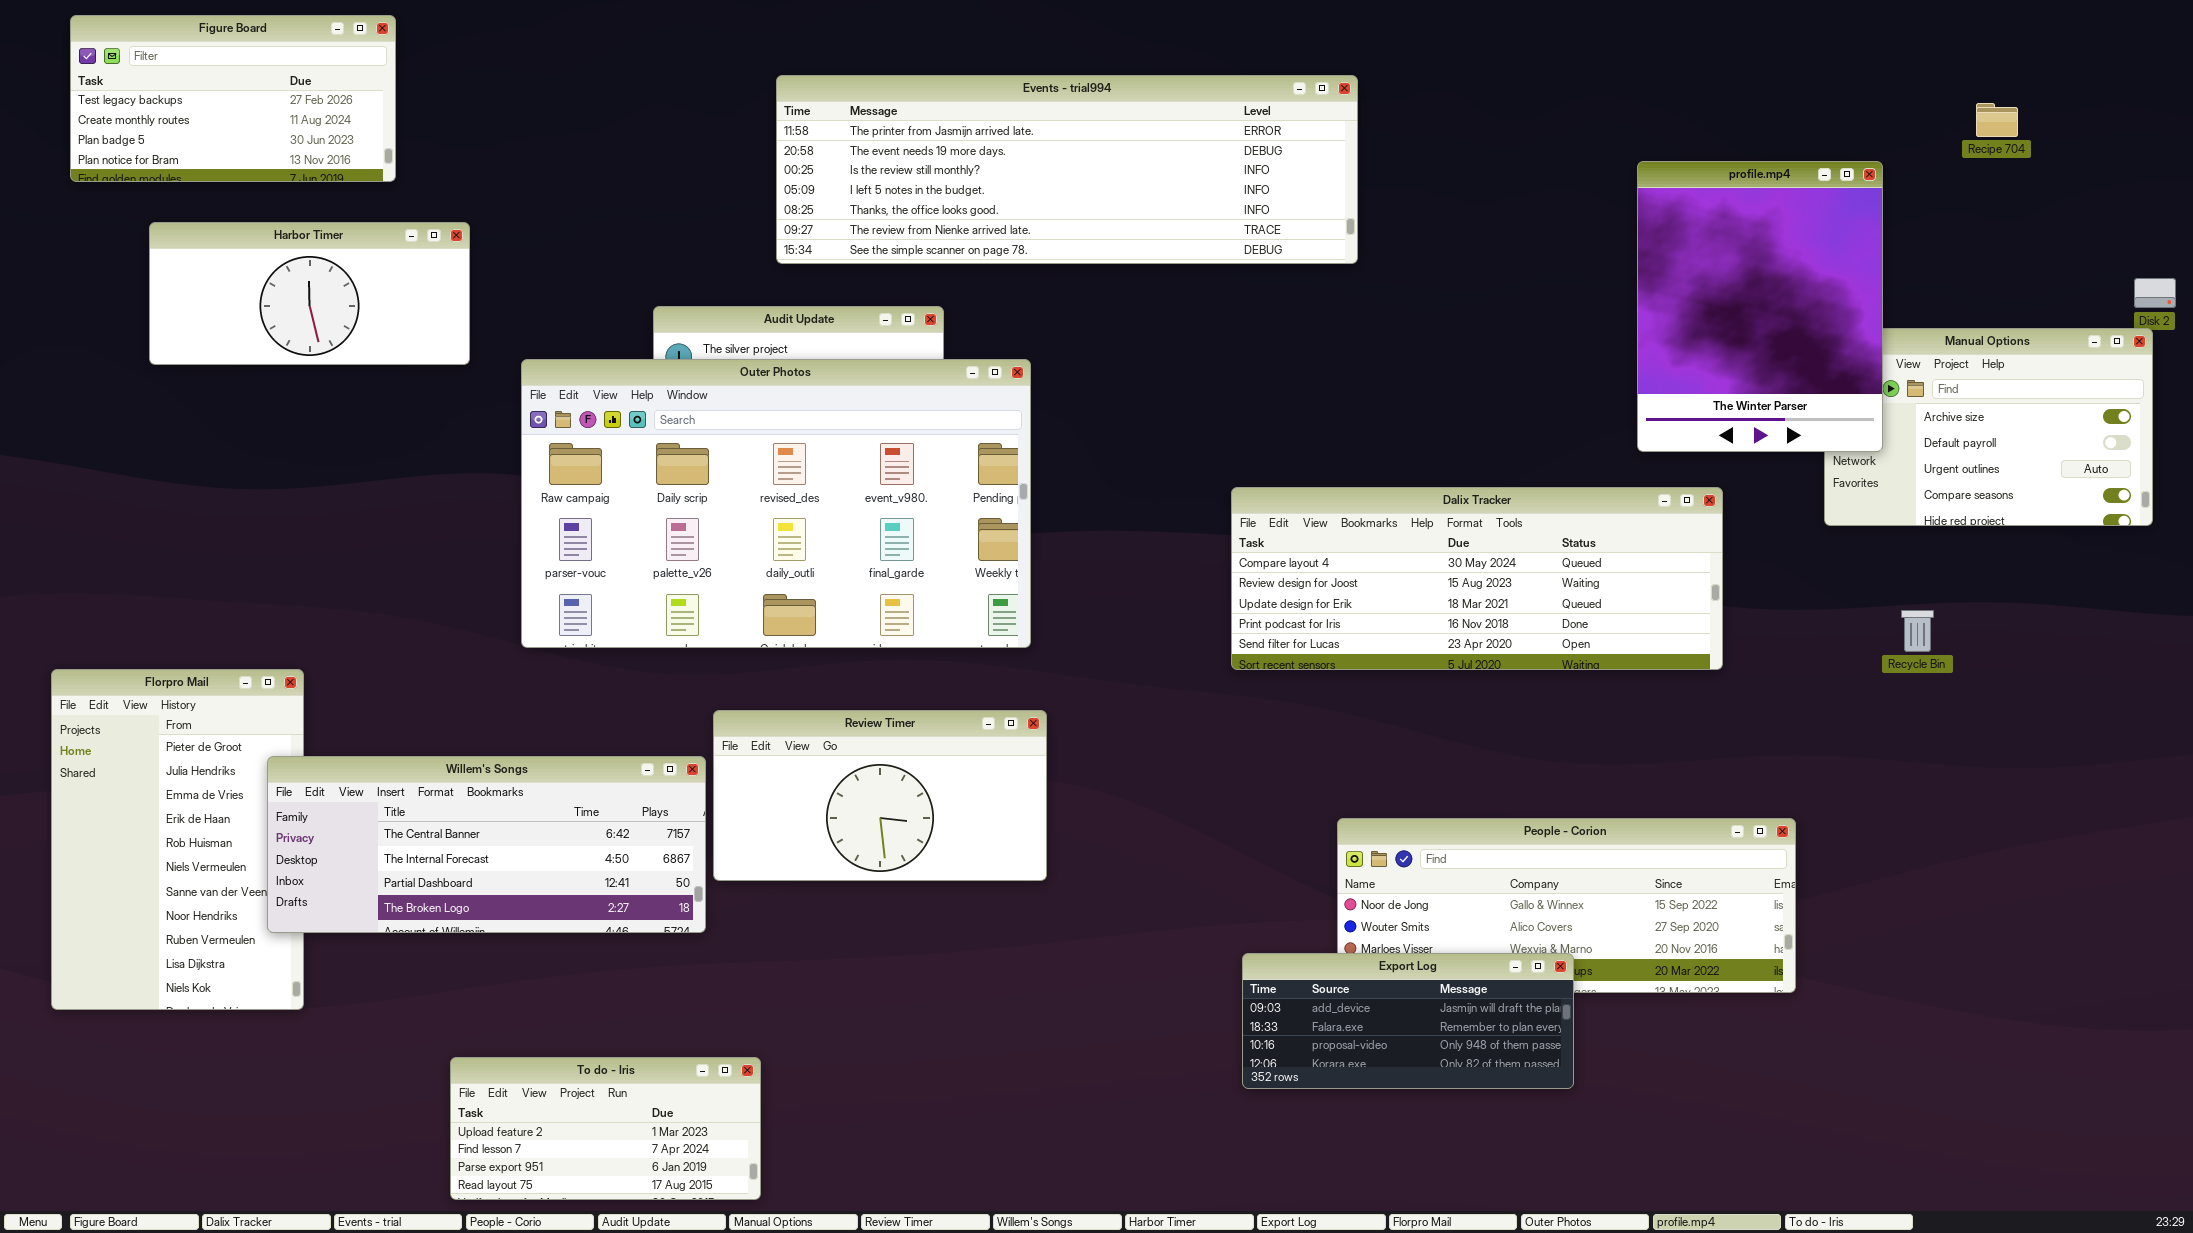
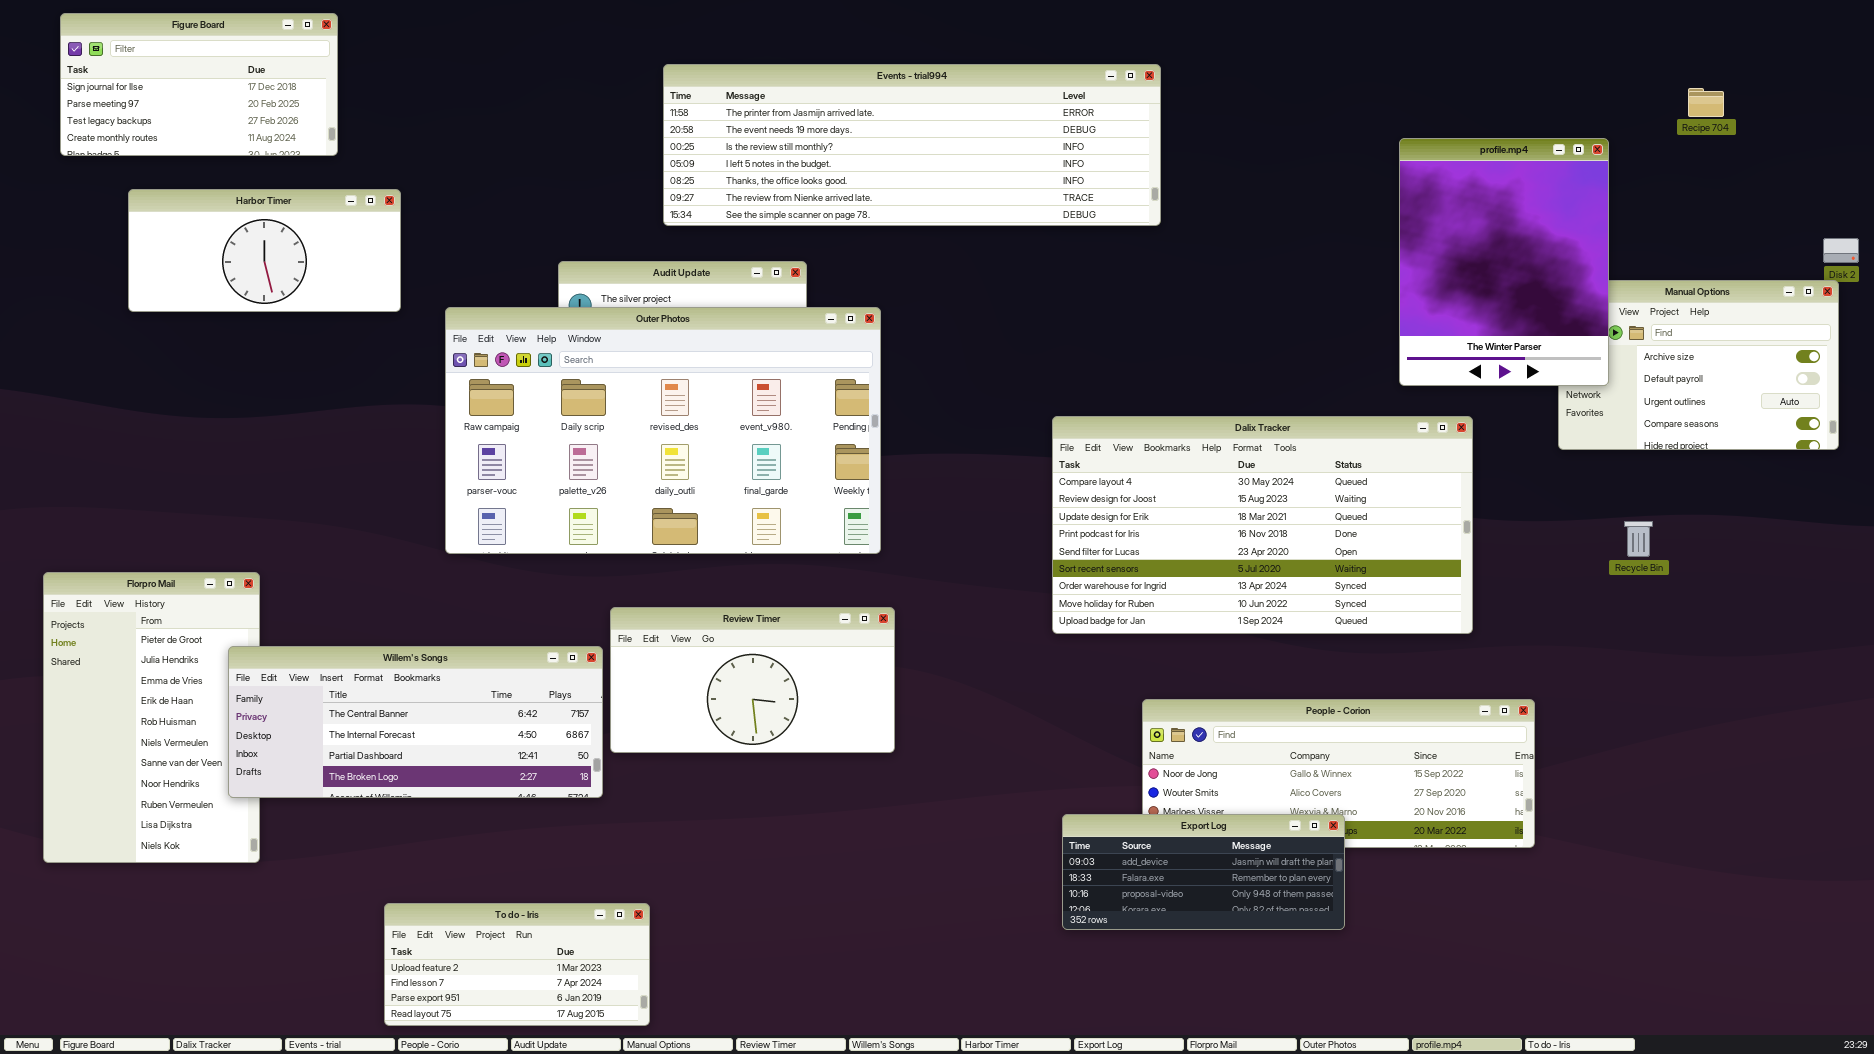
Figure Board: [70,15,396,182] -> [60,13,338,156], scrolled up 2 rows
Dalix Tracker: [1231,487,1723,670] -> [1052,416,1473,634], resized

